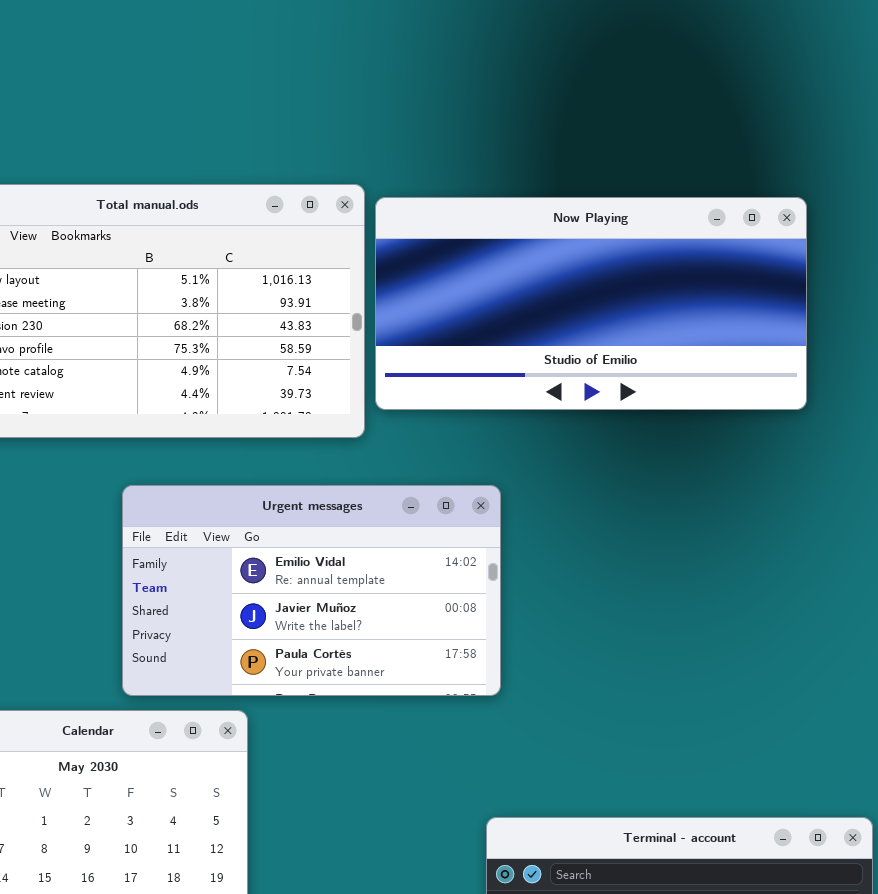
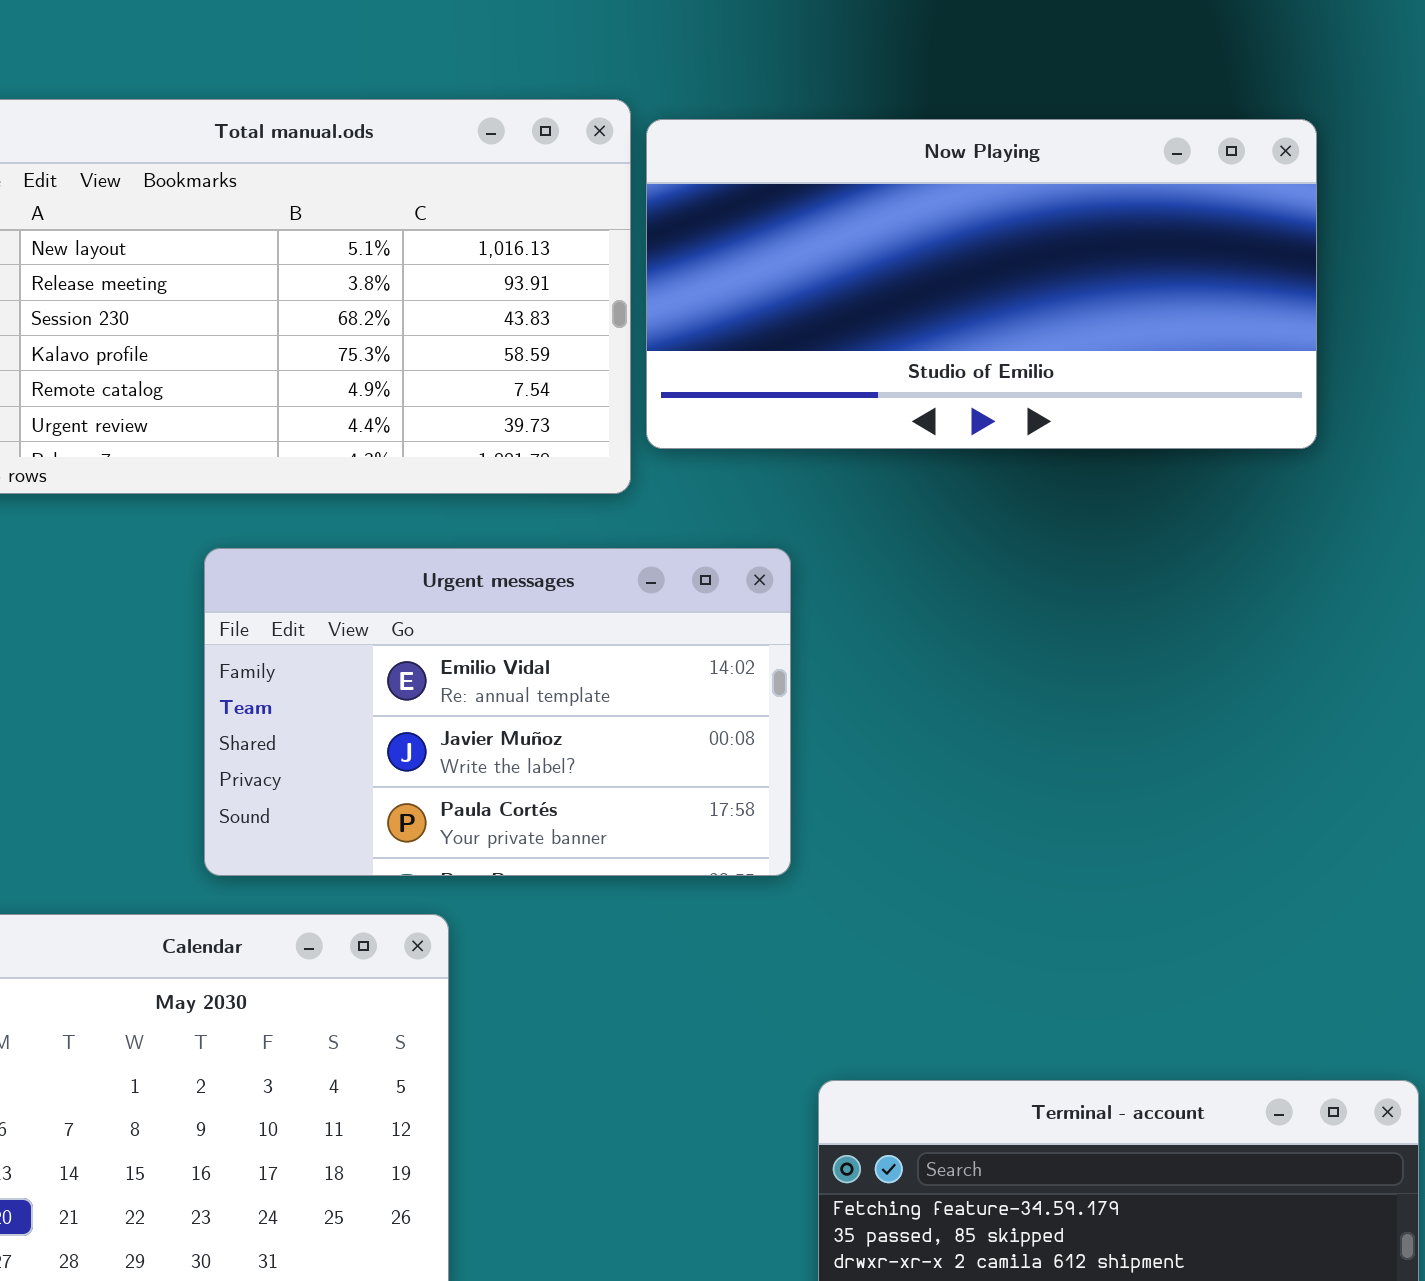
Urgent messages: [122,485,501,696] -> [204,548,791,876], moved

